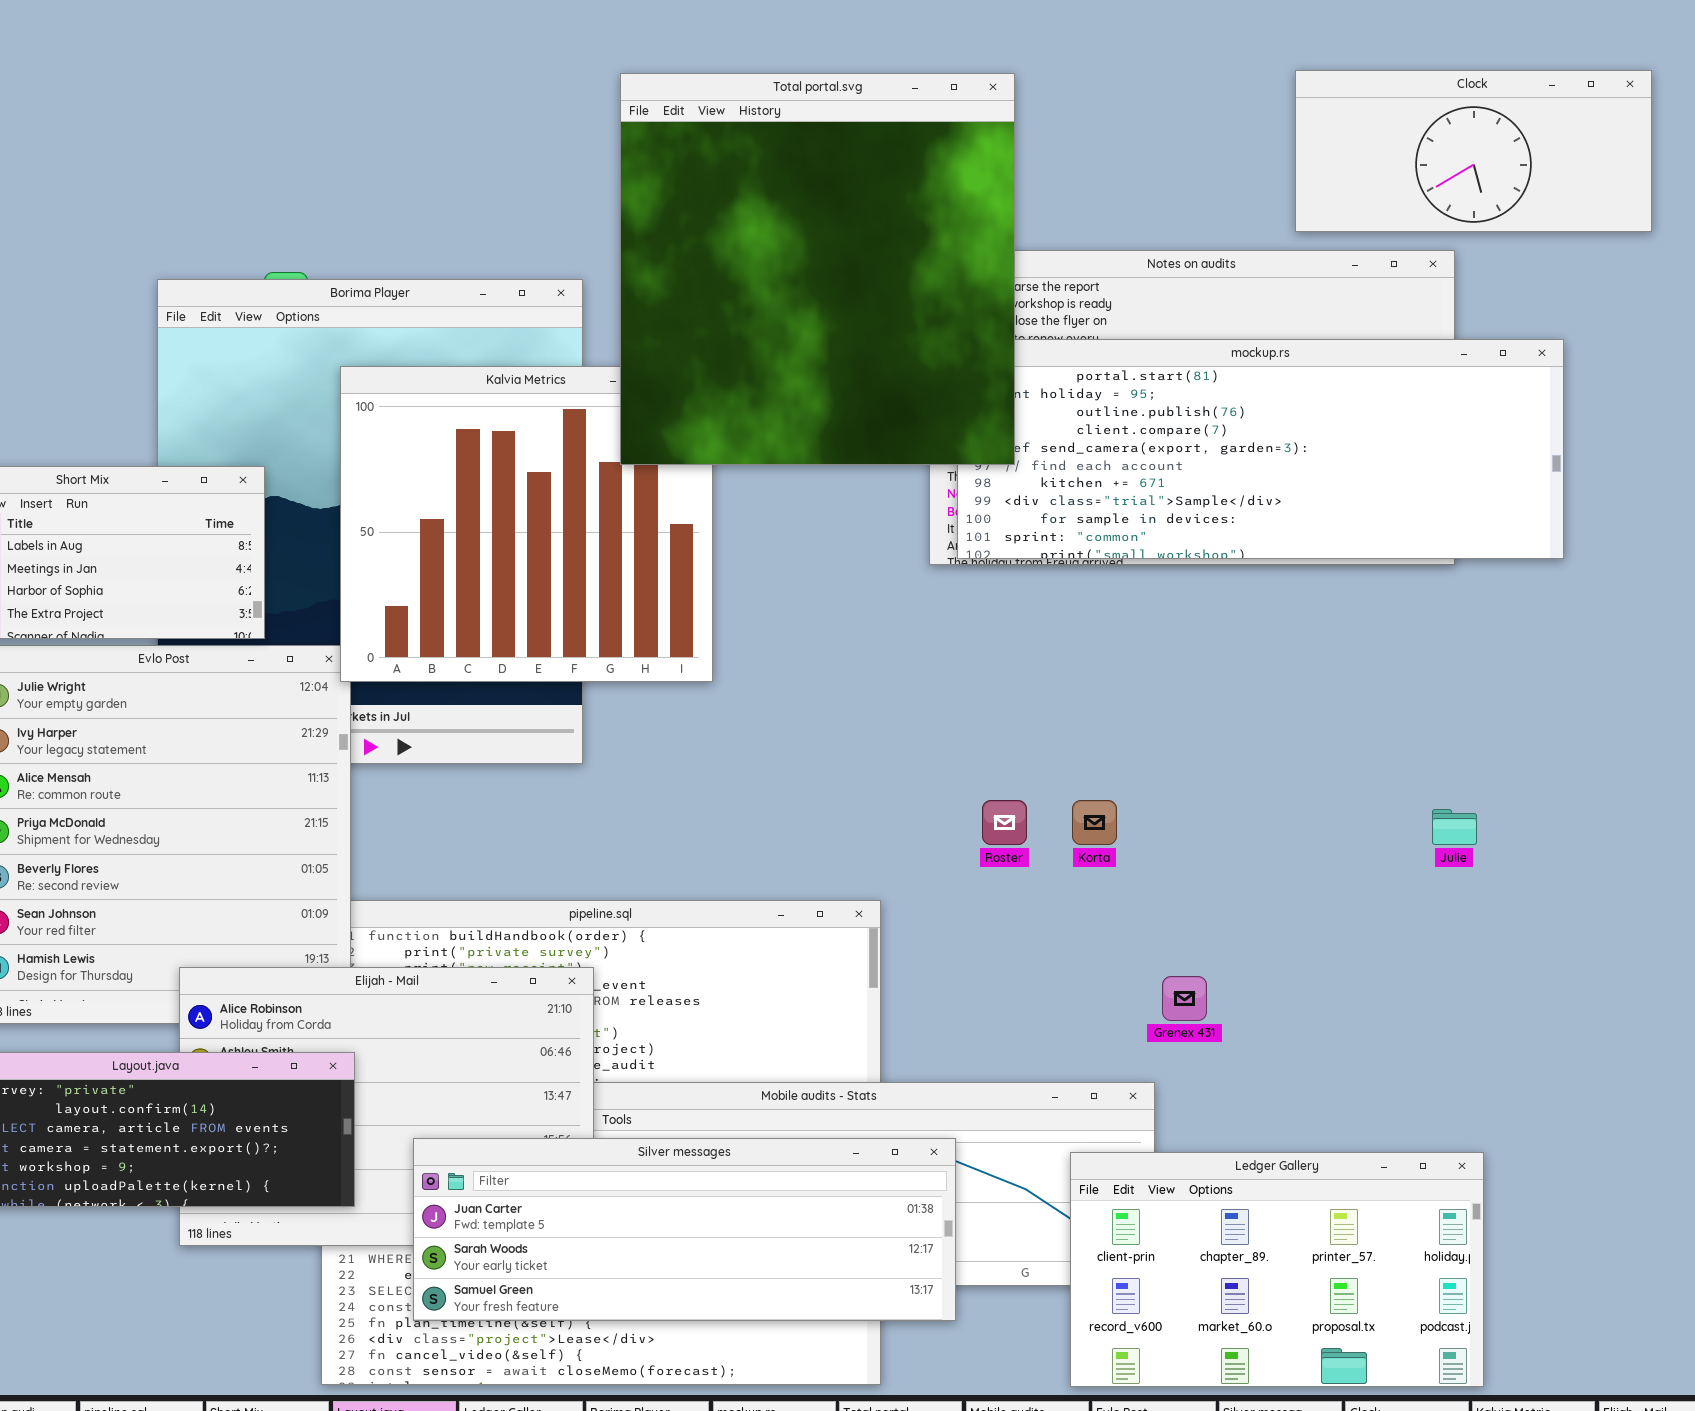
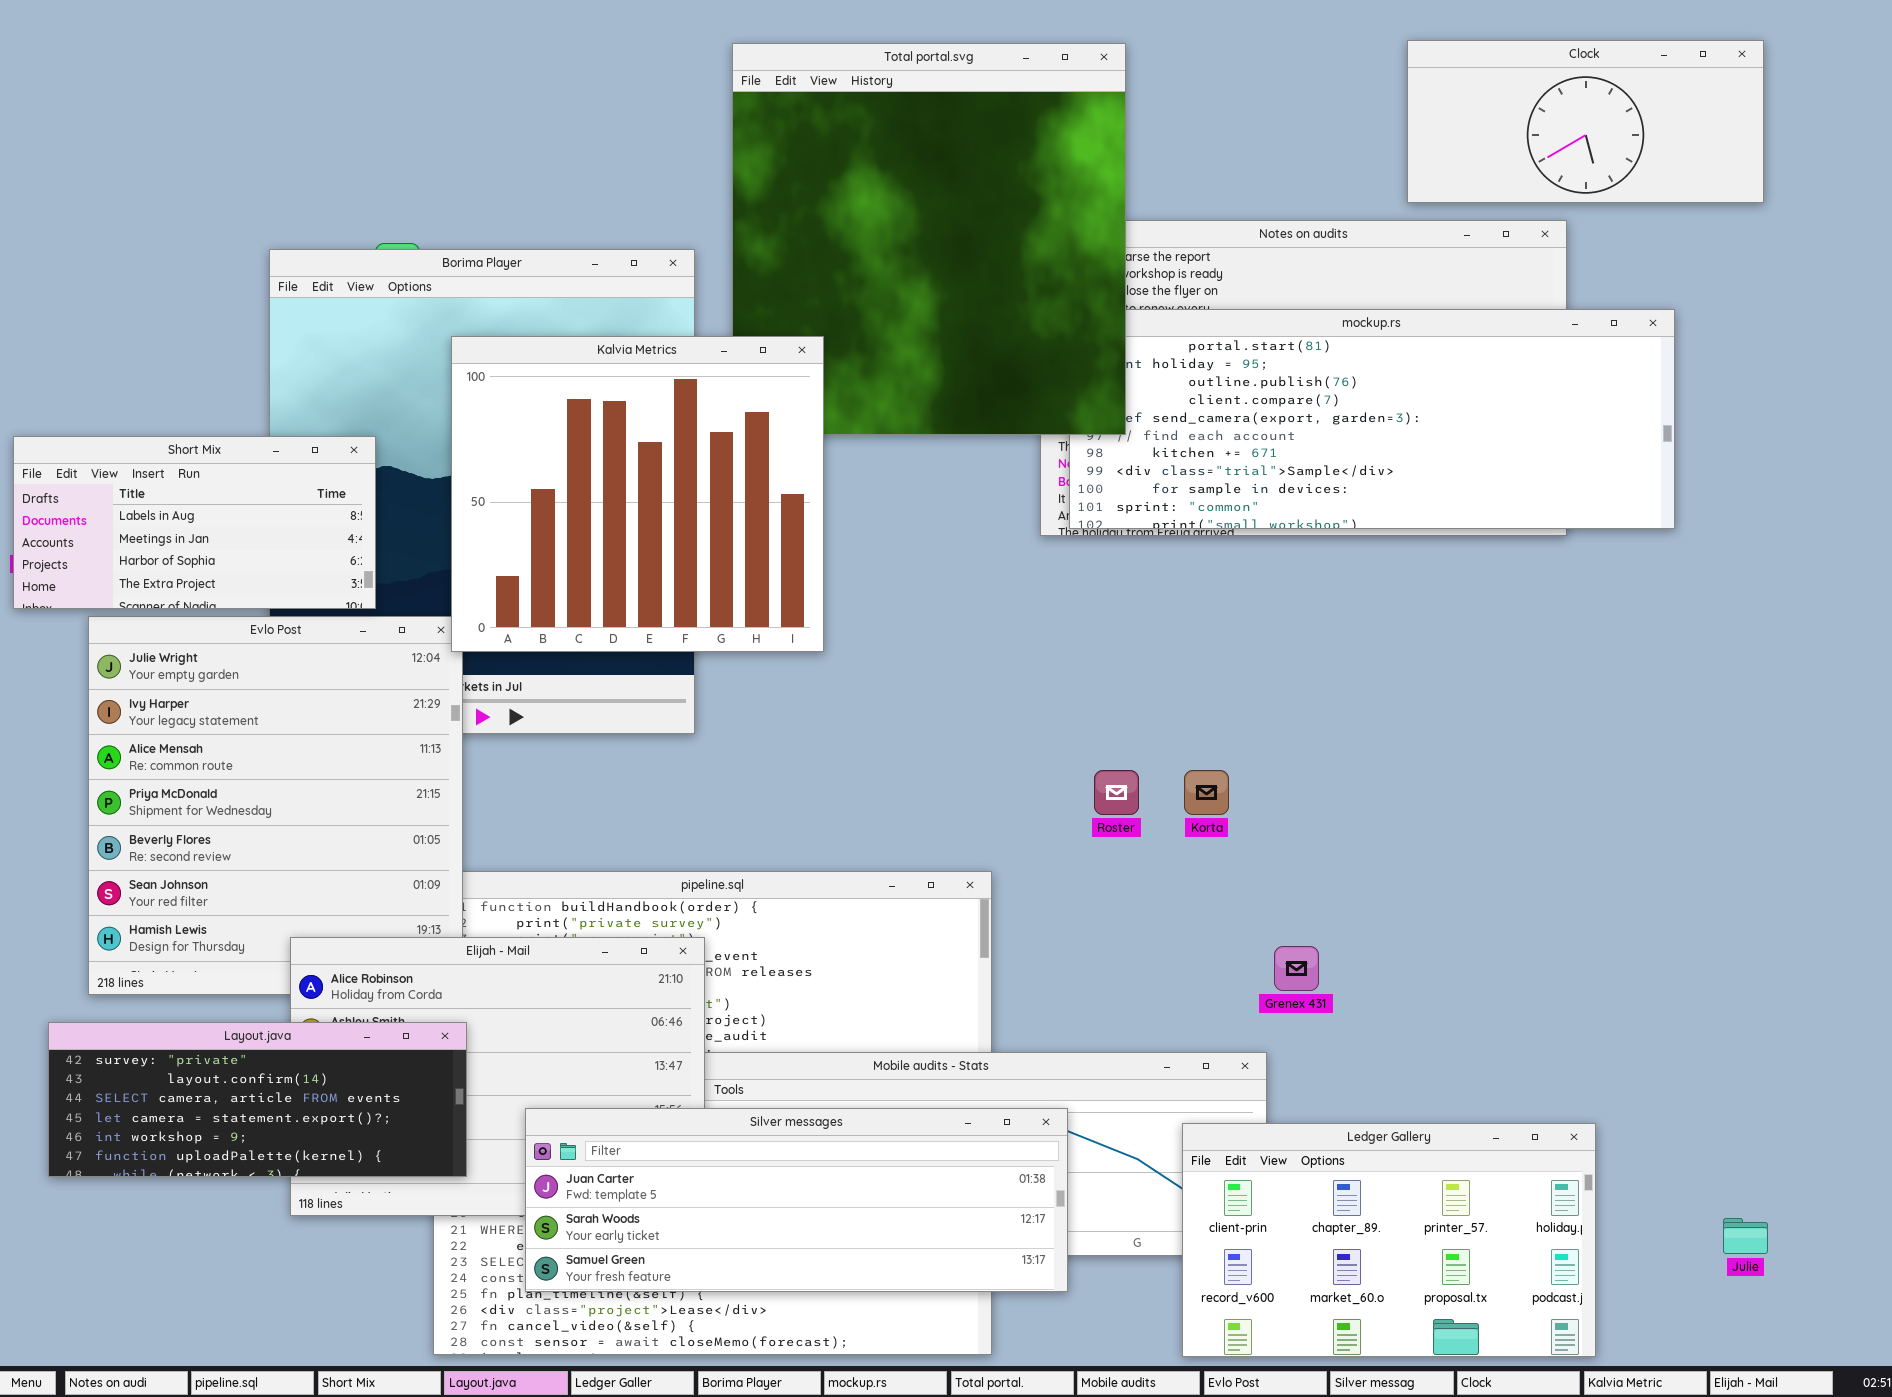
Kalvia Metrics: [340,366,713,682] -> [451,336,824,652], raised
Julie: [1432,809,1477,845] -> [1723,1218,1768,1254], moved

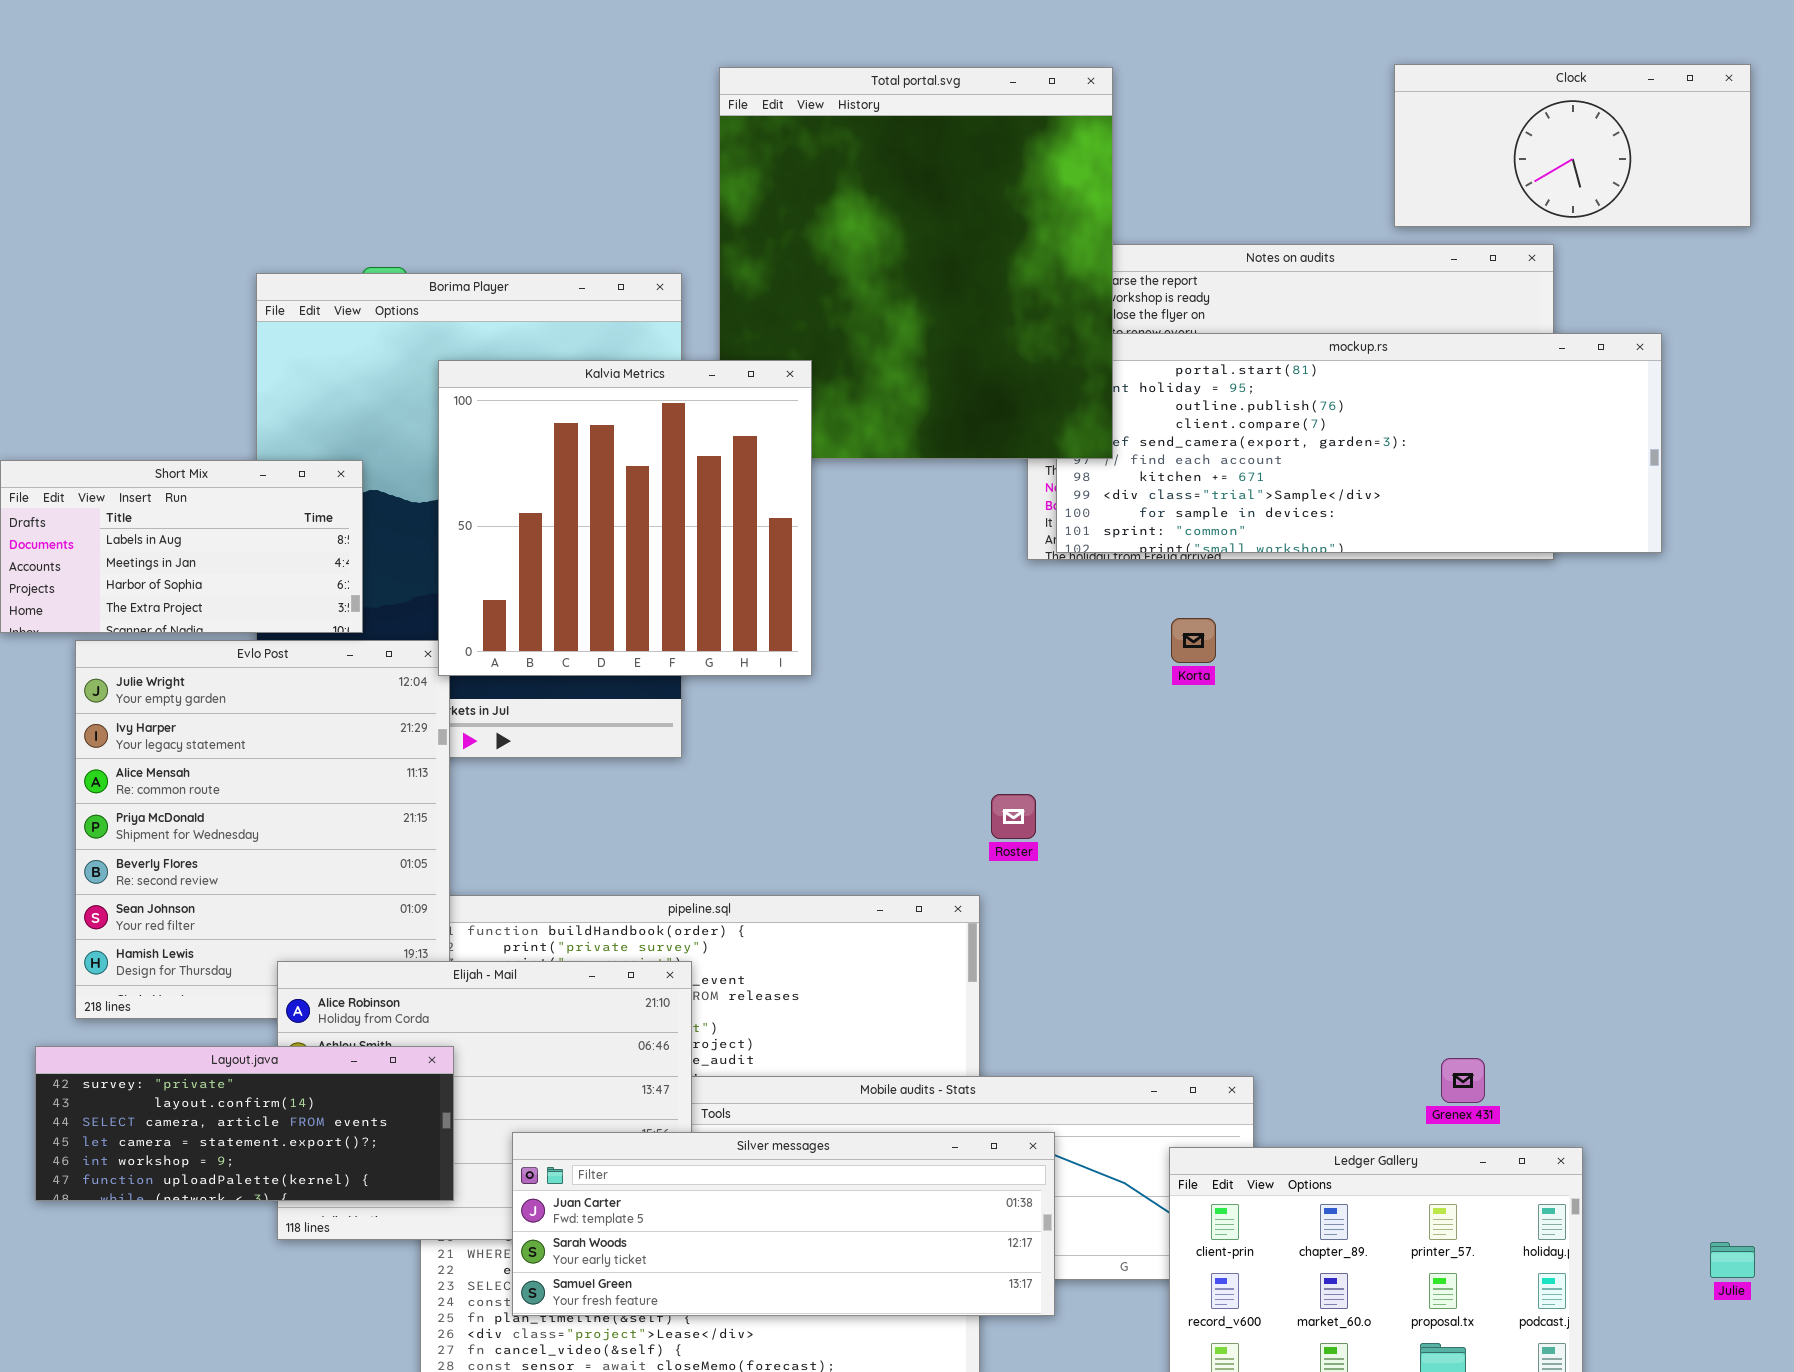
Roster: [1094,770,1139,815] -> [991,794,1036,839], moved
Korta: [1184,770,1229,815] -> [1171,618,1216,663], moved
Grenex 431: [1274,946,1319,991] -> [1441,1058,1485,1103], moved

